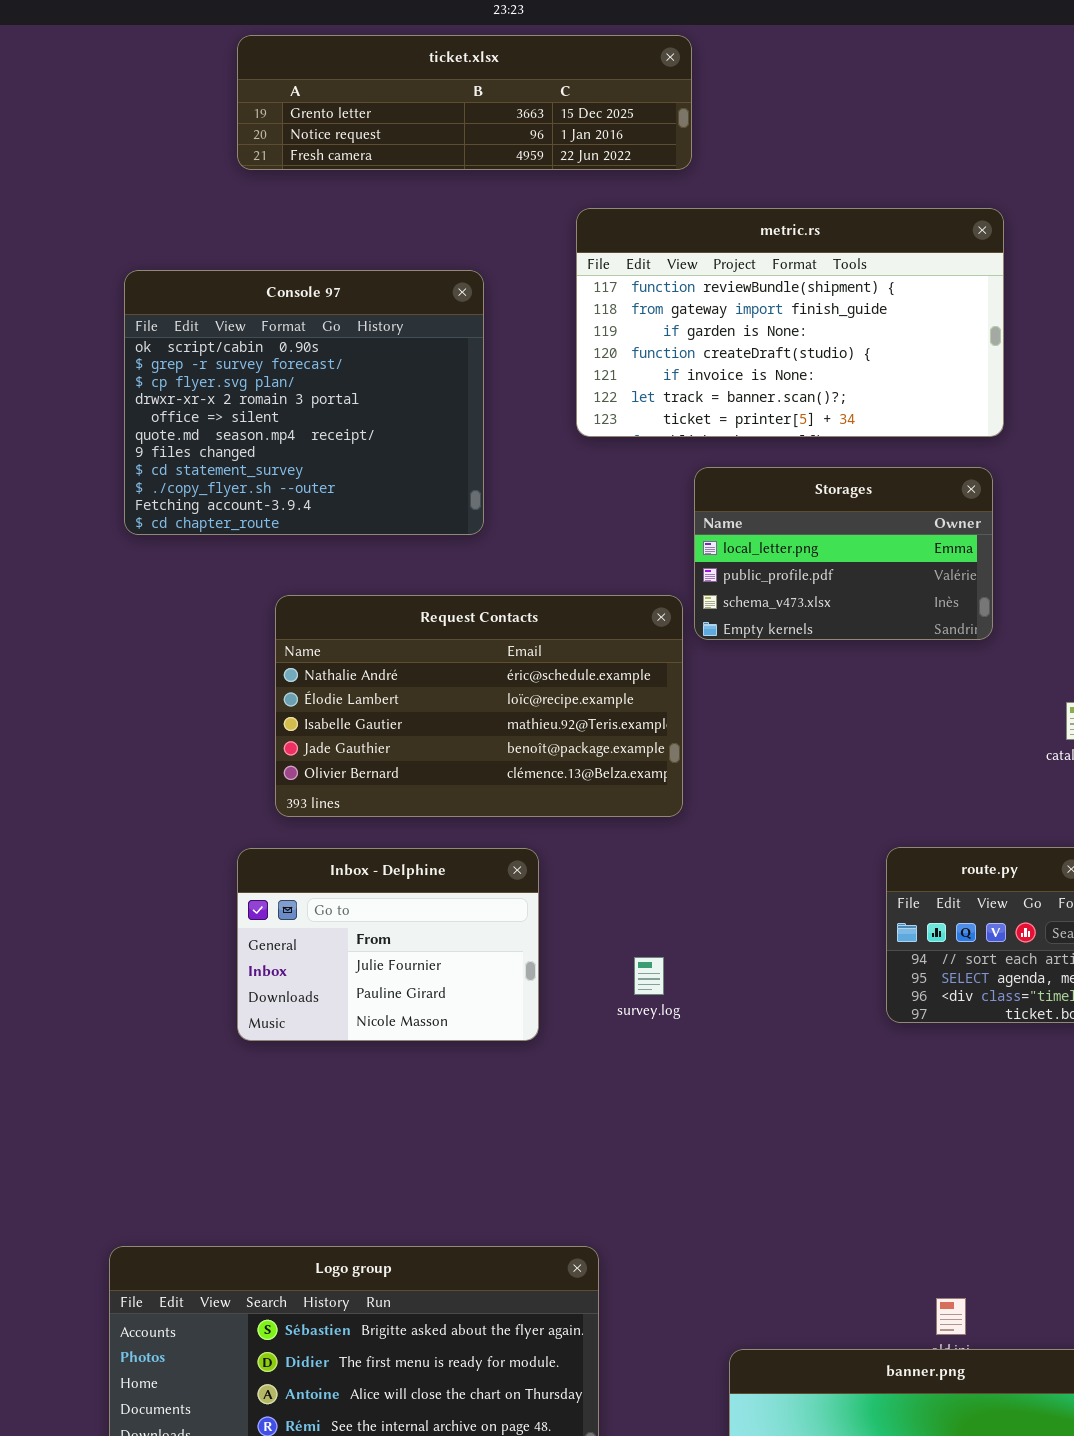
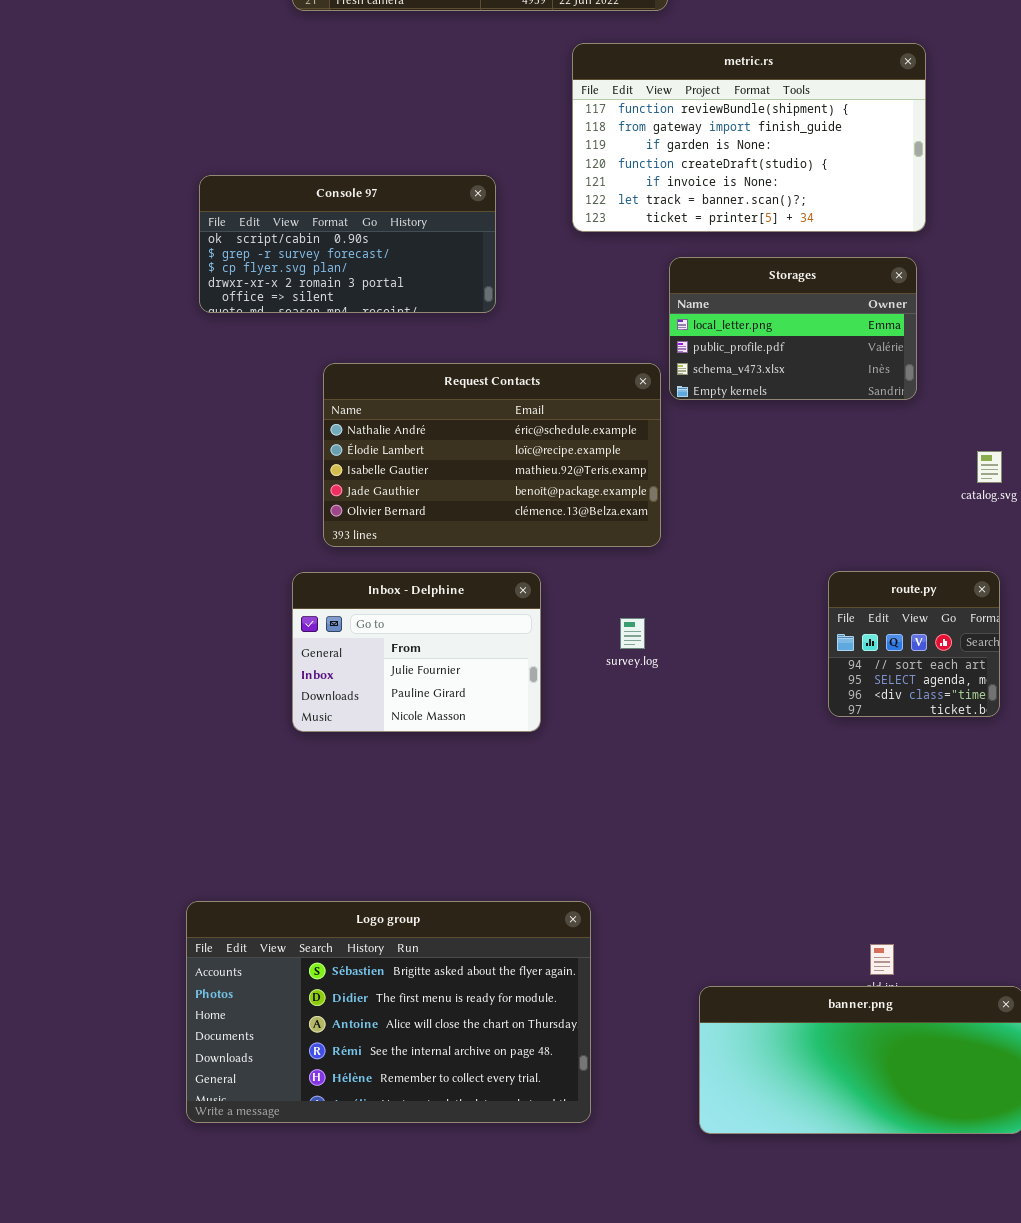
Console 97: [124,270,484,535] -> [199,175,496,313], resized
survey.log: [634,957,664,995] -> [620,618,645,649], moved

